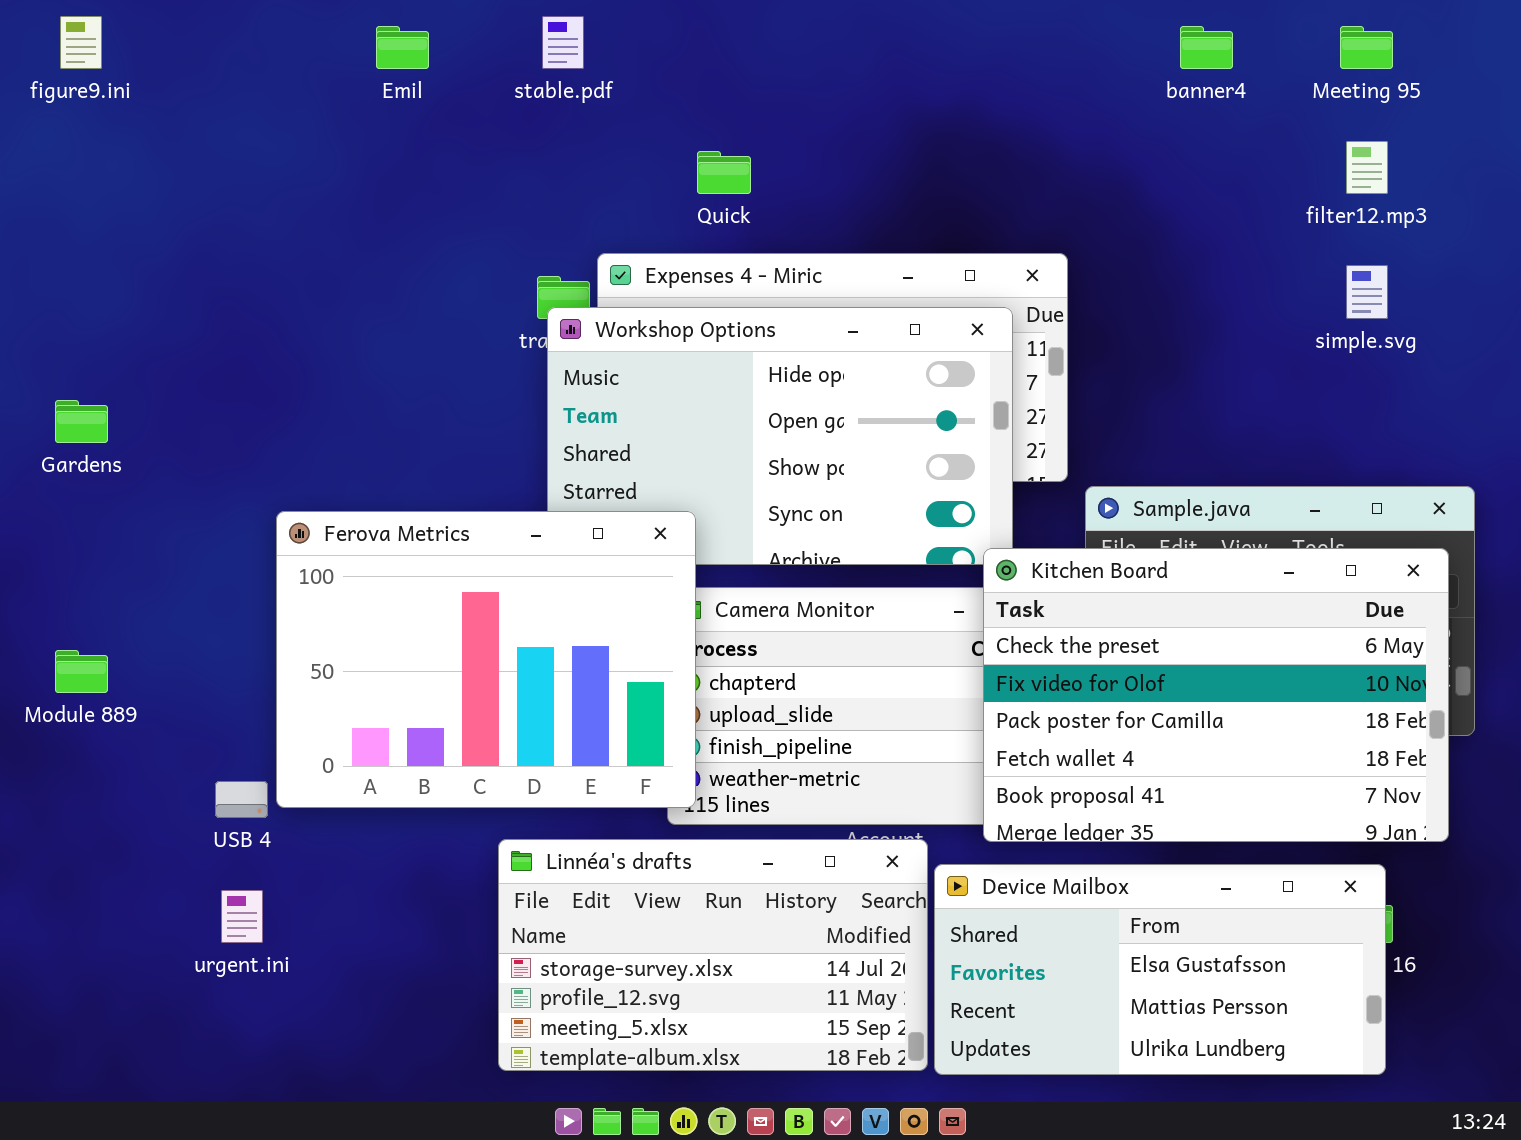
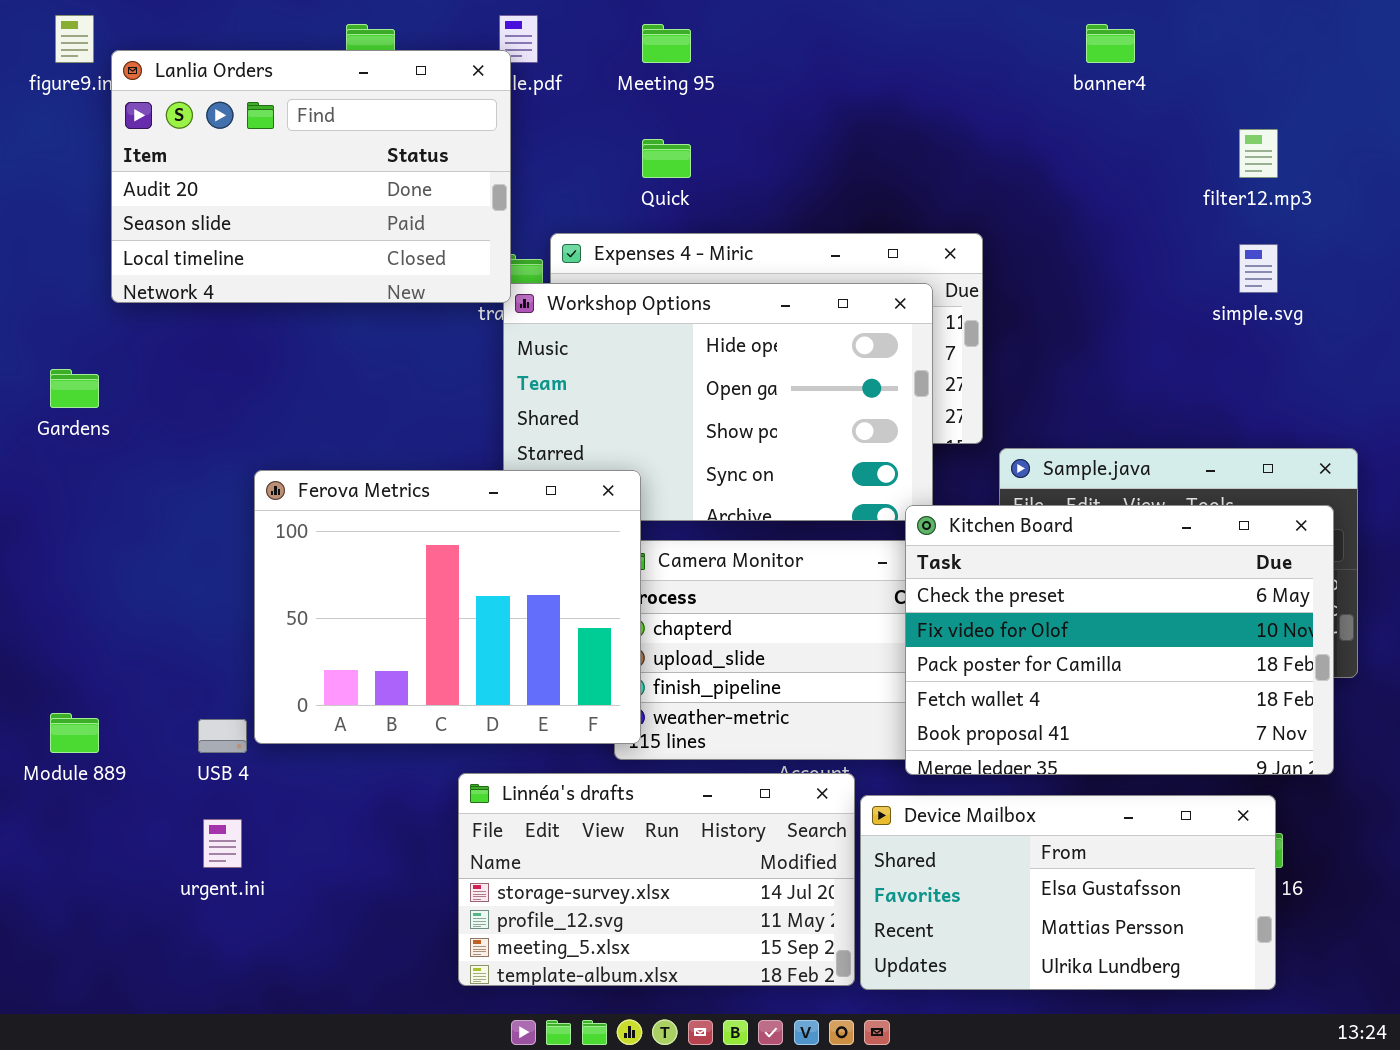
Meeting 95: [1340,26,1393,69] -> [642,24,691,63], moved
Lanlia Orders: none -> [111,50,511,303], opened
Module 889: [55,650,108,693] -> [50,713,99,753], moved

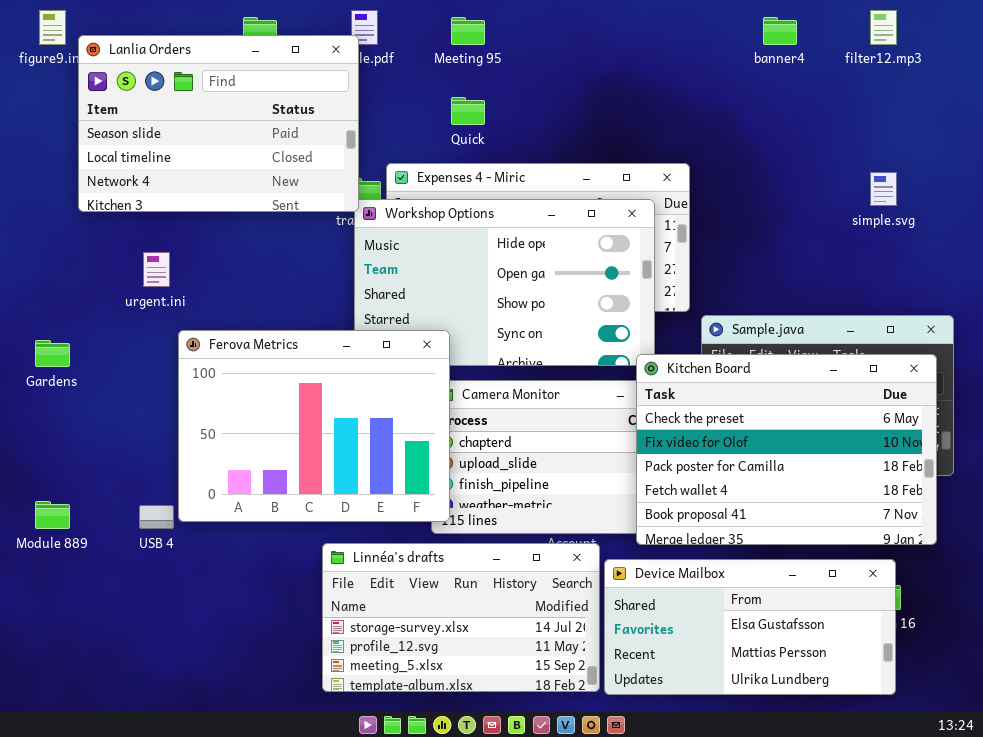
Lanlia Orders: [111,50,511,303] -> [78,35,359,212], scrolled down 1 row
filter12.mp3: [1239,129,1278,178] -> [870,10,897,45], moved
Gardens: [50,369,99,408] -> [35,340,70,367], moved
urgent.ini: [203,819,242,868] -> [143,252,170,287], moved

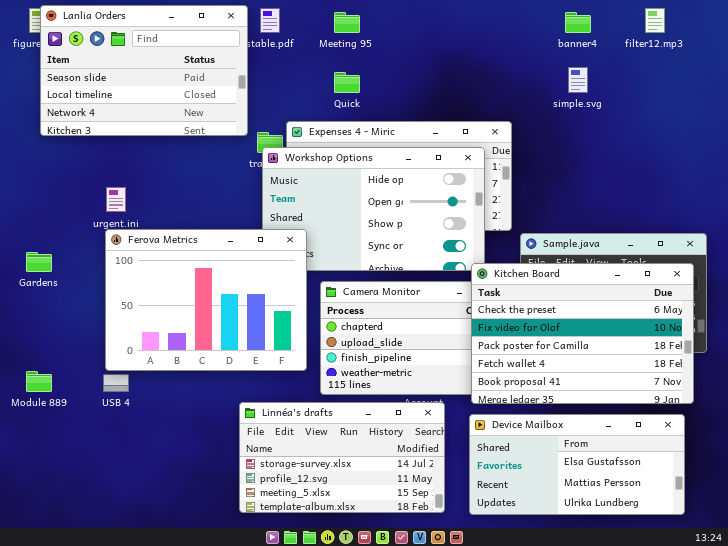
Lanlia Orders: [78,35,359,212] -> [40,5,248,136], moved
simple.svg: [870,172,897,206] -> [568,67,588,93], moved
Ferova Metrics: [178,330,450,522] -> [105,229,307,371], moved
Device Mailbox: [604,559,896,695] -> [469,414,685,515], moved

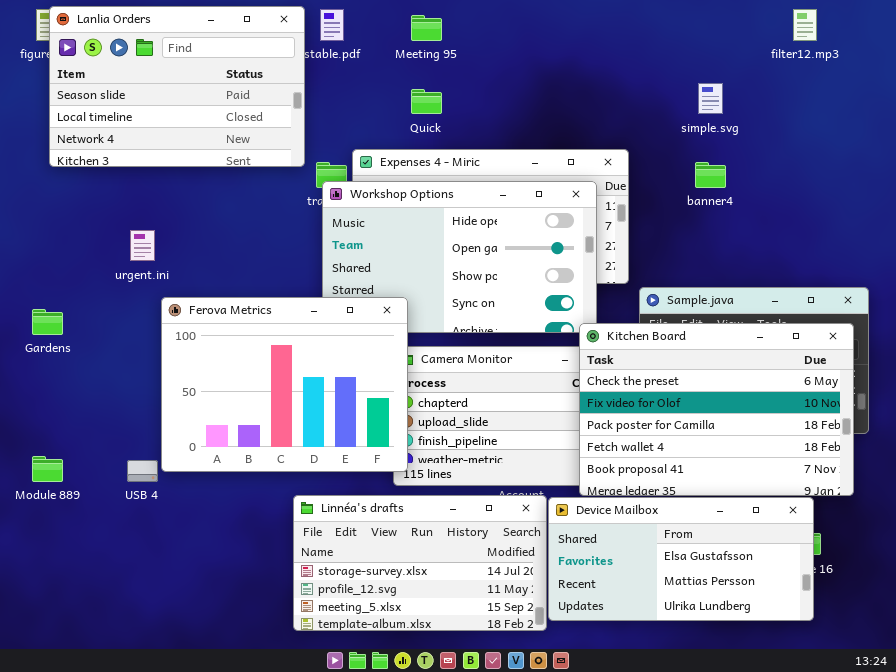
banner4: [565,12,591,33] -> [695,162,726,188], moved
Ferova Metrics: [105,229,307,371] -> [161,297,408,472], moved
Device Mailbox: [469,414,685,515] -> [548,497,814,621], moved

